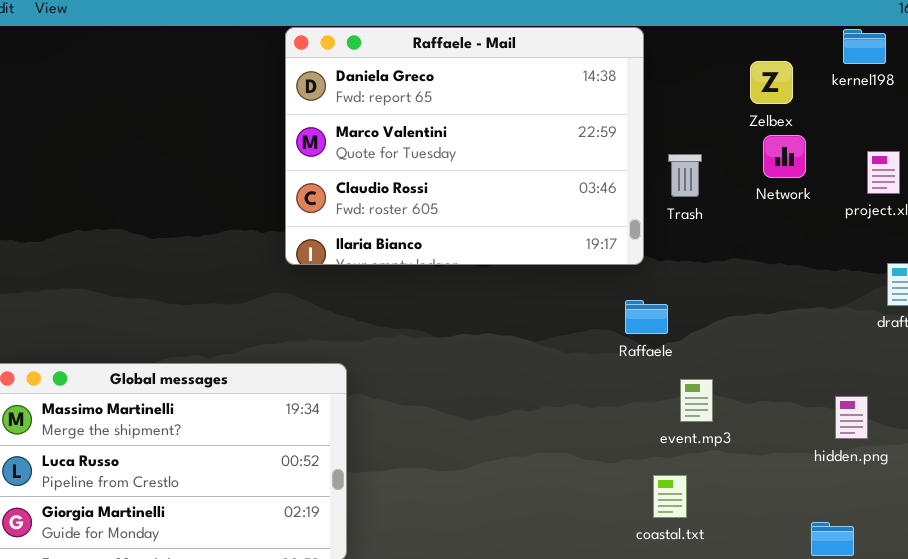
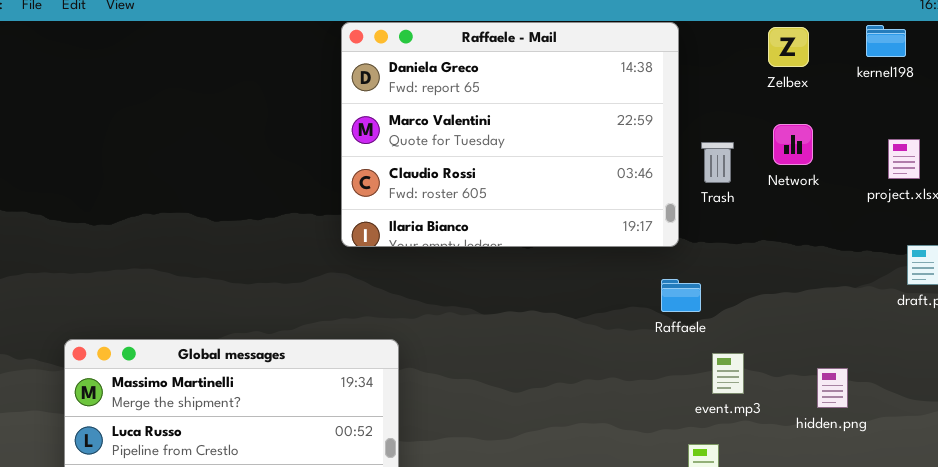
Zelbex: [750,61,793,104] -> [768,27,809,67], moved
Network: [763,135,806,178] -> [773,124,813,165], moved
hidden.png: [835,396,868,439] -> [817,368,848,408], moved

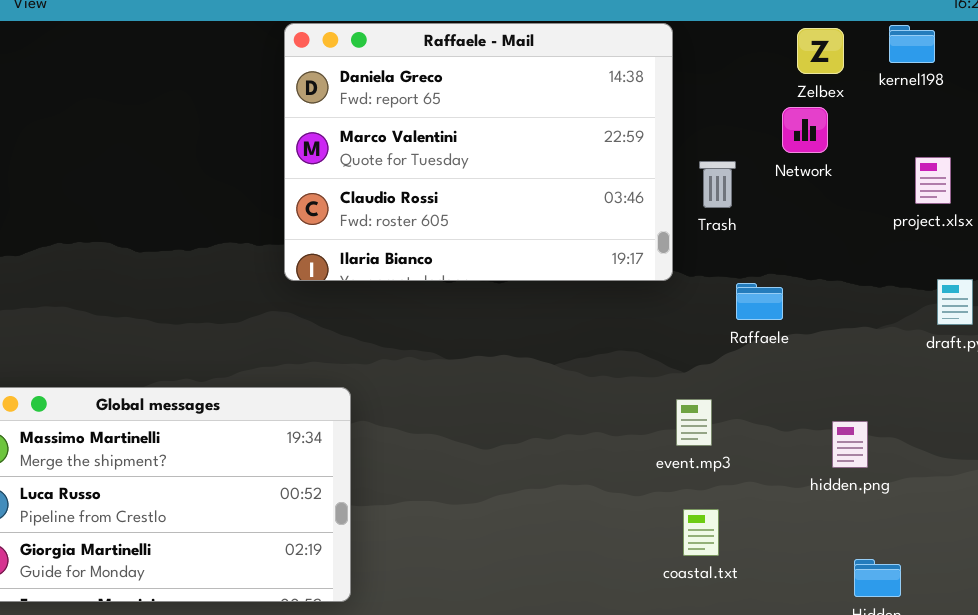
Zelbex: [768,27,809,67] -> [797,28,844,74], moved
Network: [773,124,813,165] -> [782,107,828,153], moved
Raffaele: [661,279,701,312] -> [736,283,783,320], moved
event.mp3: [712,353,744,394] -> [676,399,712,446], moved

